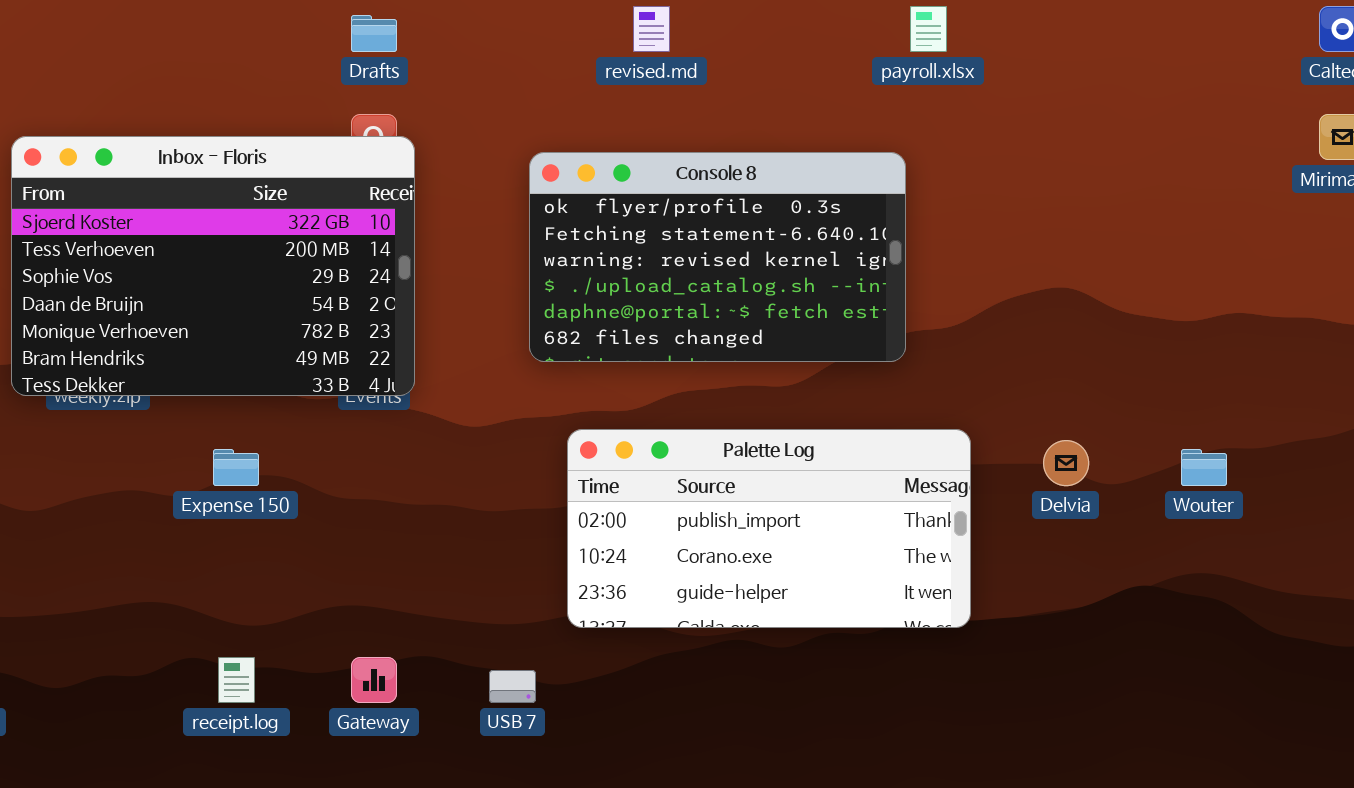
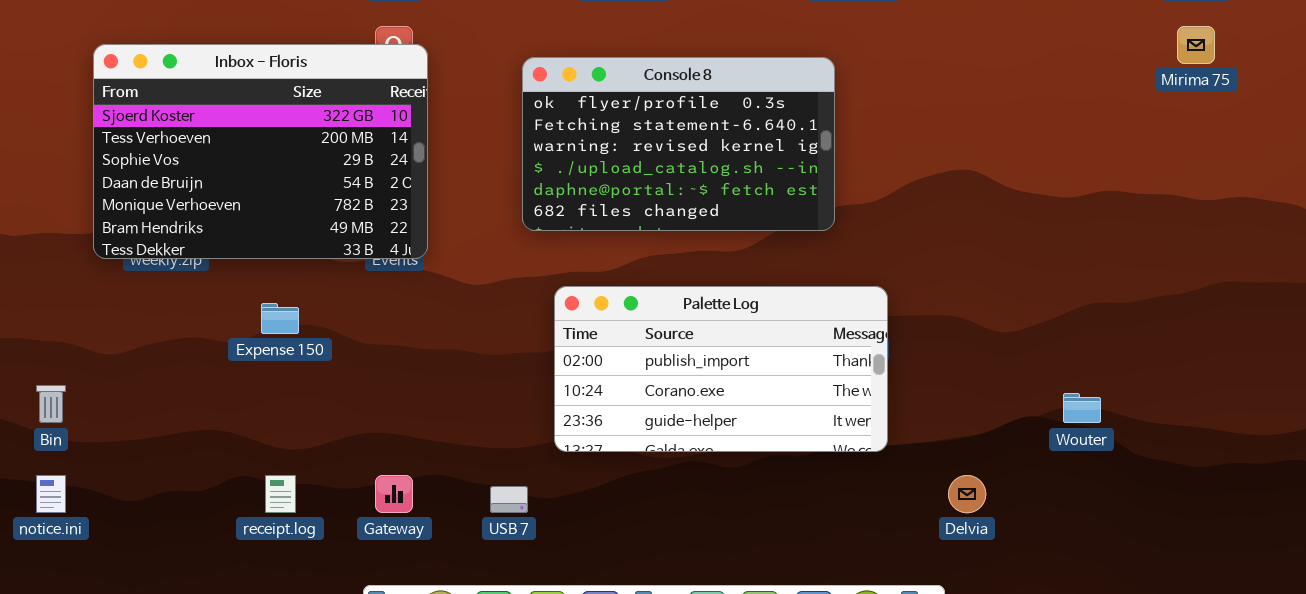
Delvia: [1043,440,1089,486] -> [948,475,986,513], moved
Wouter: [1181,449,1227,486] -> [1063,393,1101,423], moved

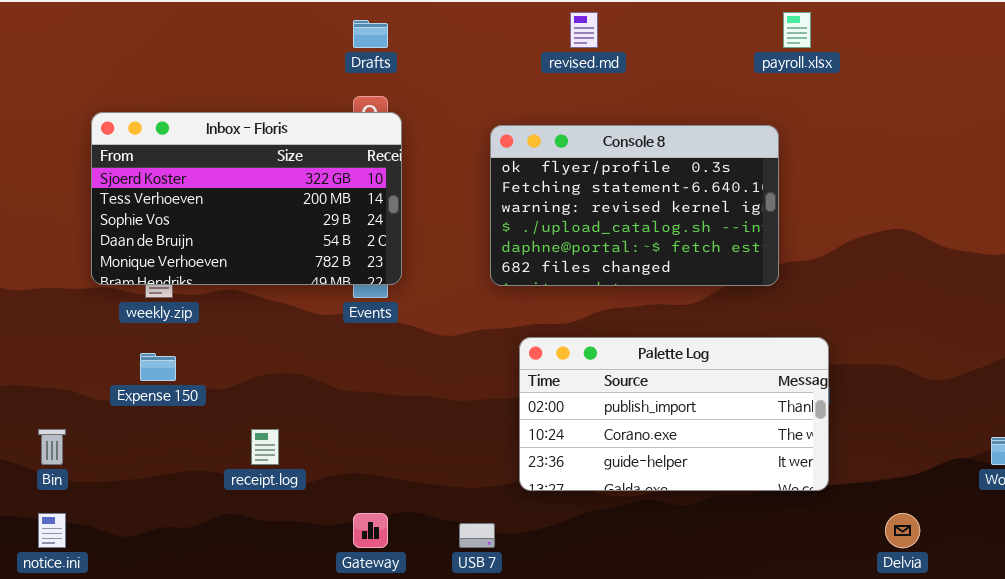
Inbox - Floris: [93,44,428,259] -> [91,112,402,285], resized
Expense 150: [261,303,299,334] -> [140,353,176,381], moved
receipt.log: [265,475,296,513] -> [251,429,279,465], moved

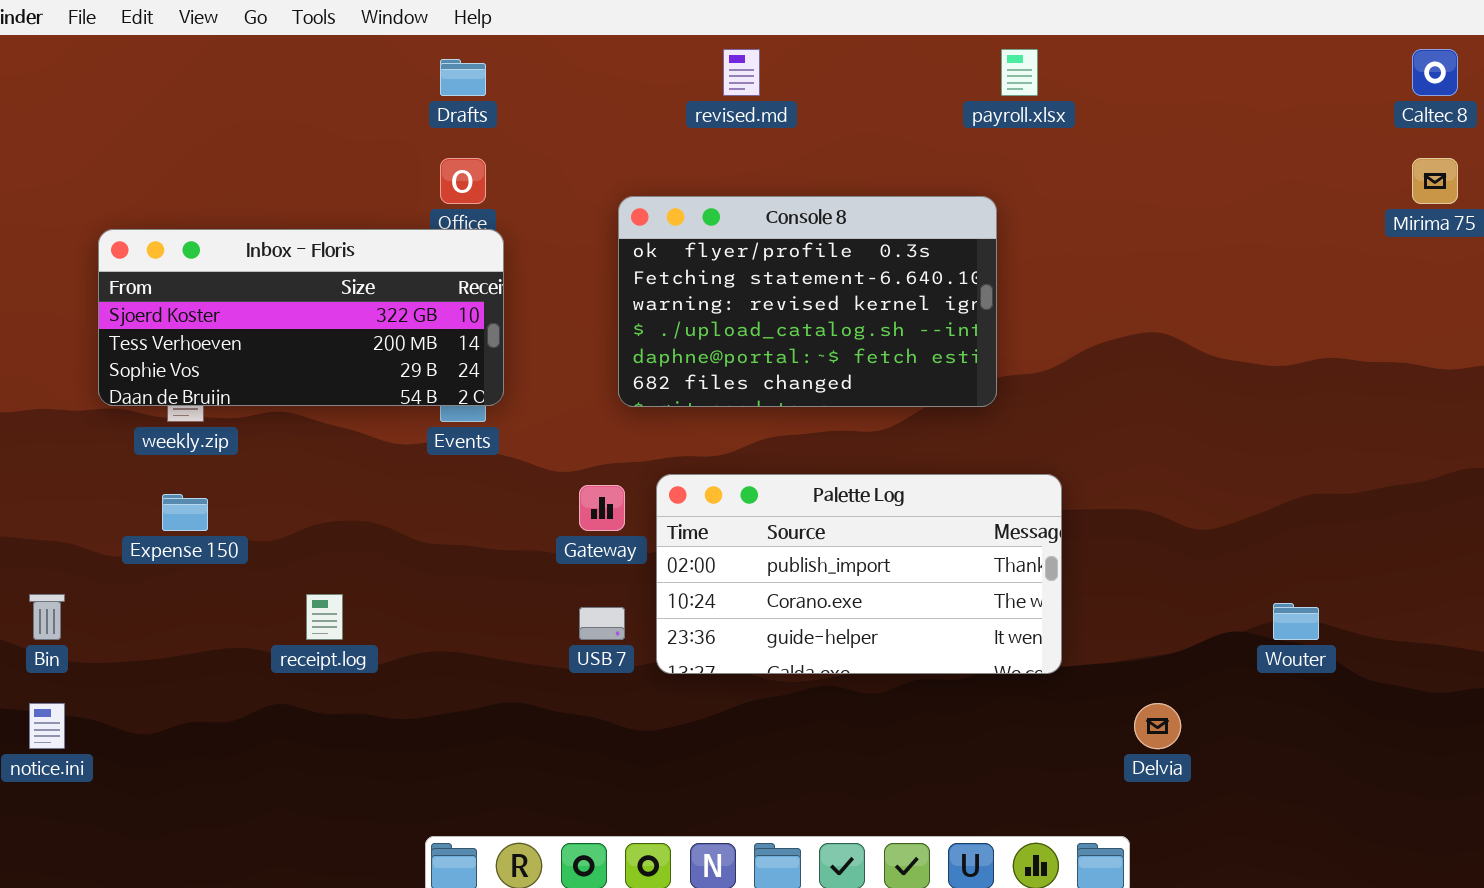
Inbox - Floris: [91,112,402,285] -> [98,229,504,406], resized
Gateway: [353,513,388,548] -> [579,485,625,531], moved
USB 7: [459,523,495,548] -> [579,607,625,640], moved

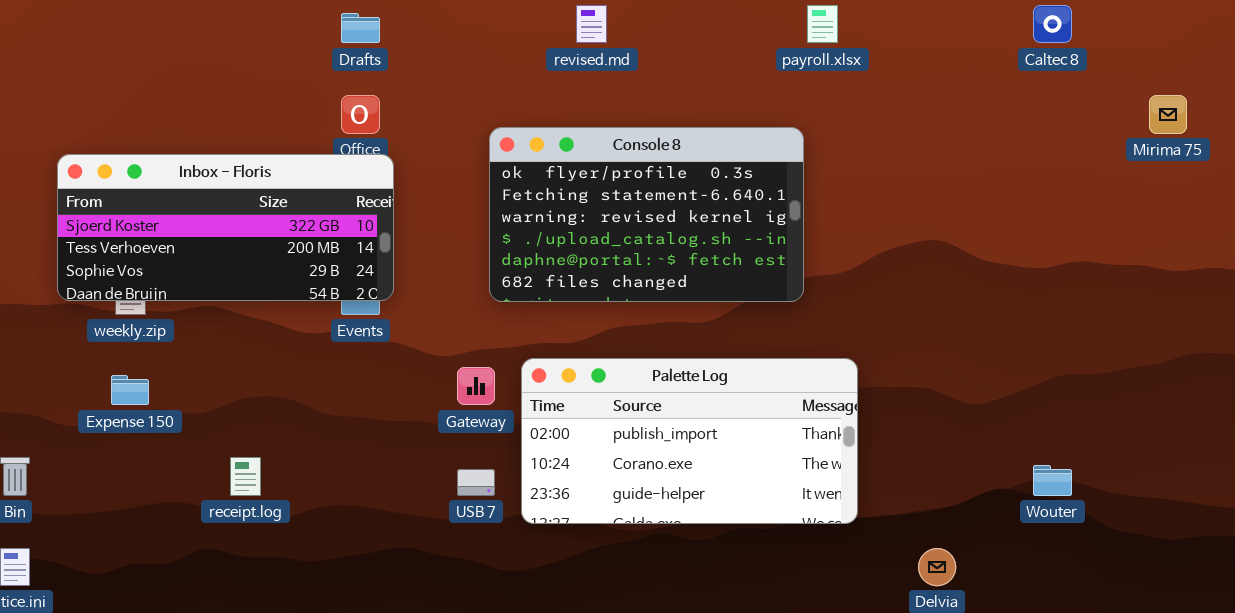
Caltec 8: [1412,49,1458,96] -> [1033,5,1072,43], moved

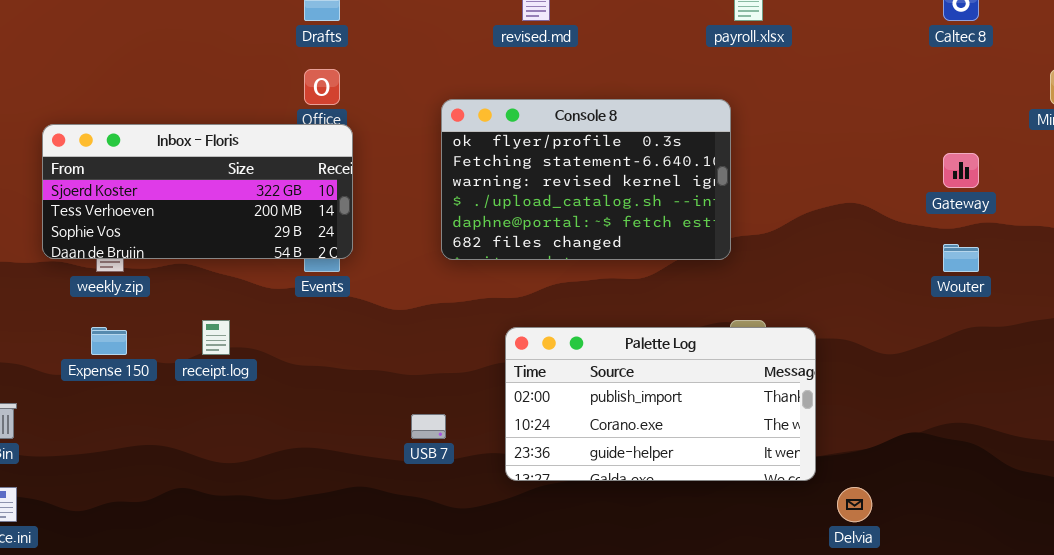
Palette Log: [521,358,858,524] -> [505,327,816,481], moved
Gateway: [457,367,495,405] -> [943,153,979,188], moved
receipt.log: [230,457,261,496] -> [202,320,230,355], moved
Wouter: [1033,465,1072,496] -> [943,244,979,272], moved

